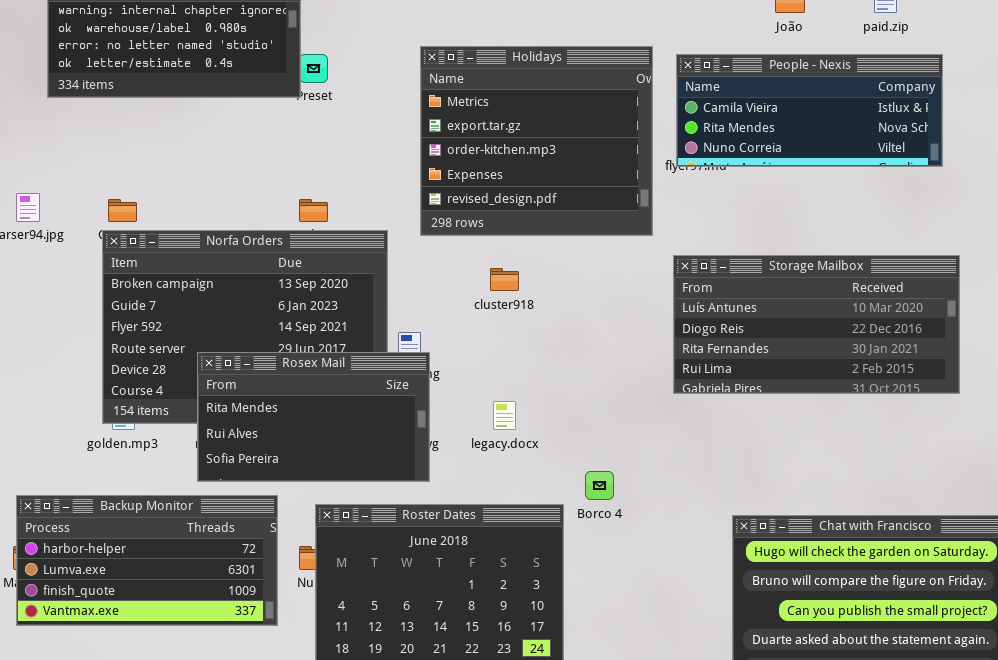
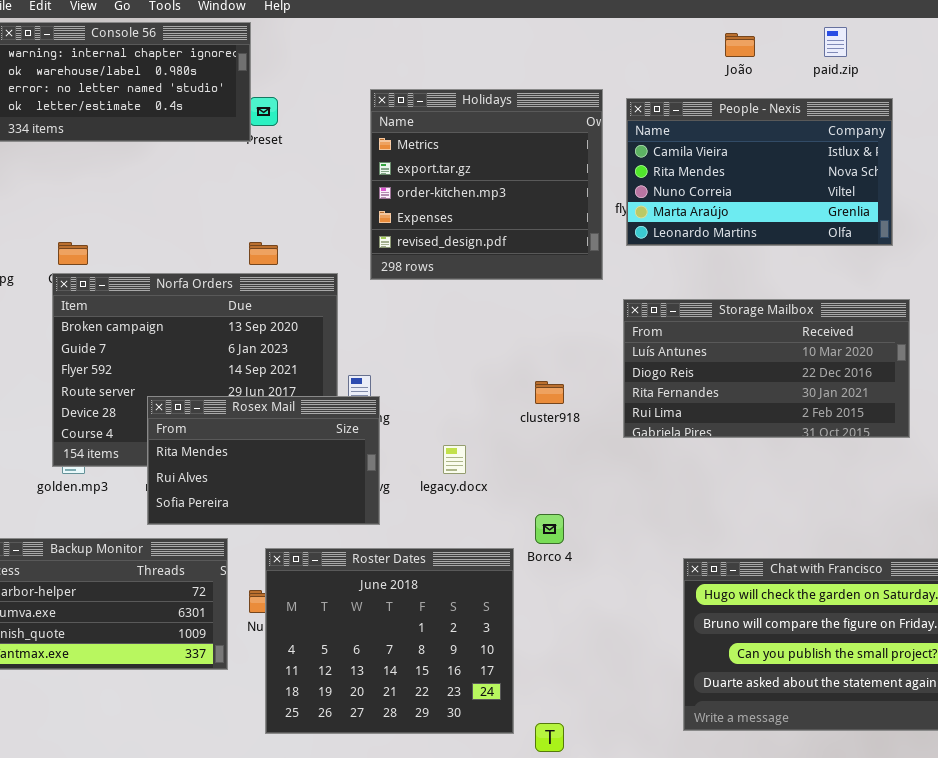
People - Nexis: [676,54,943,167] -> [626,98,893,246], resized
cluster918: [490,268,519,291] -> [535,381,564,404], moved

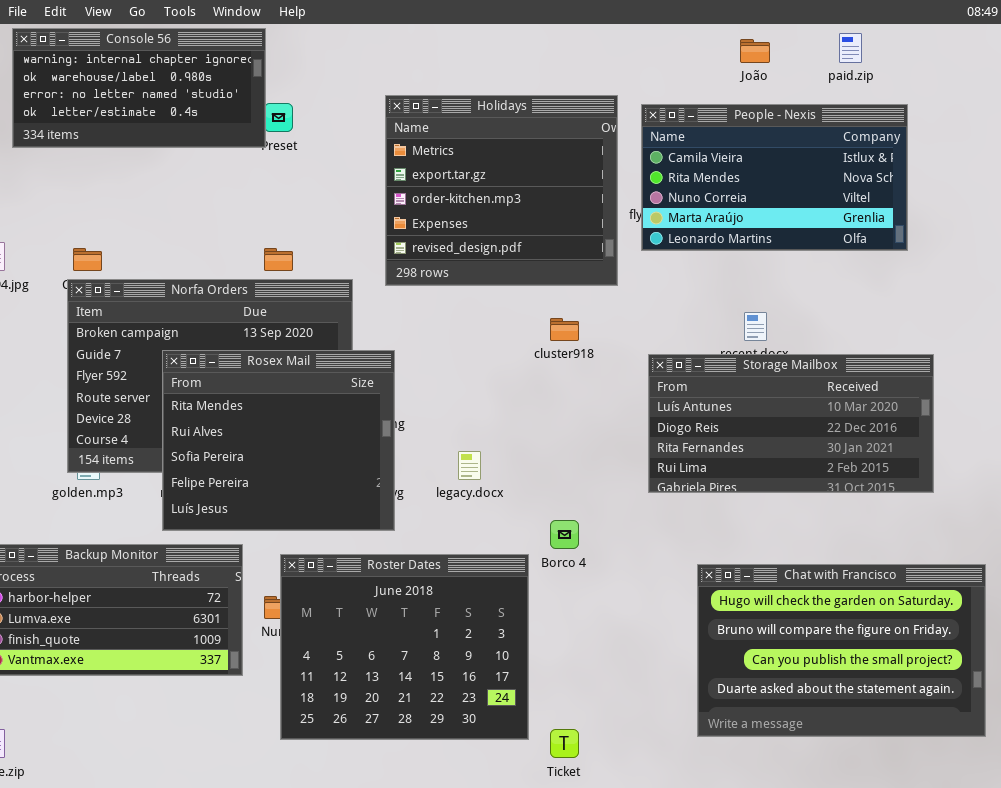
Storage Mailbox: [623,299,910,438] -> [648,354,934,493], moved
cluster918: [535,381,564,404] -> [550,318,579,341], moved
Rosex Mail: [147,396,380,525] -> [162,350,395,531], resized

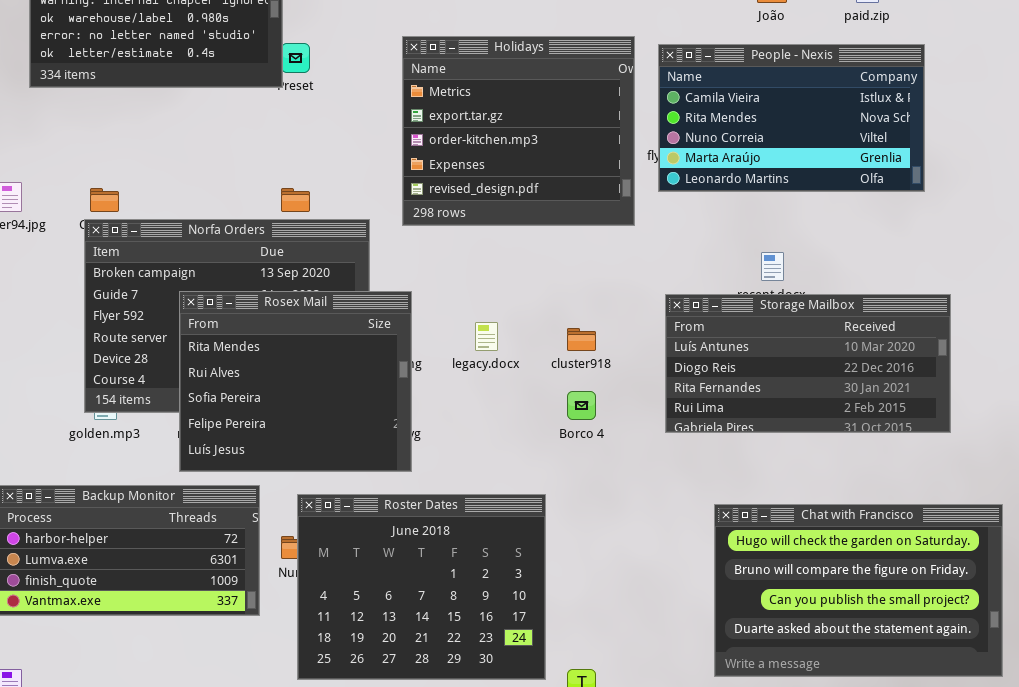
cluster918: [550,318,579,341] -> [567,328,596,351], moved
legacy.docx: [458,451,481,480] -> [475,322,498,351], moved
Borco 4: [550,520,579,549] -> [567,391,596,420], moved

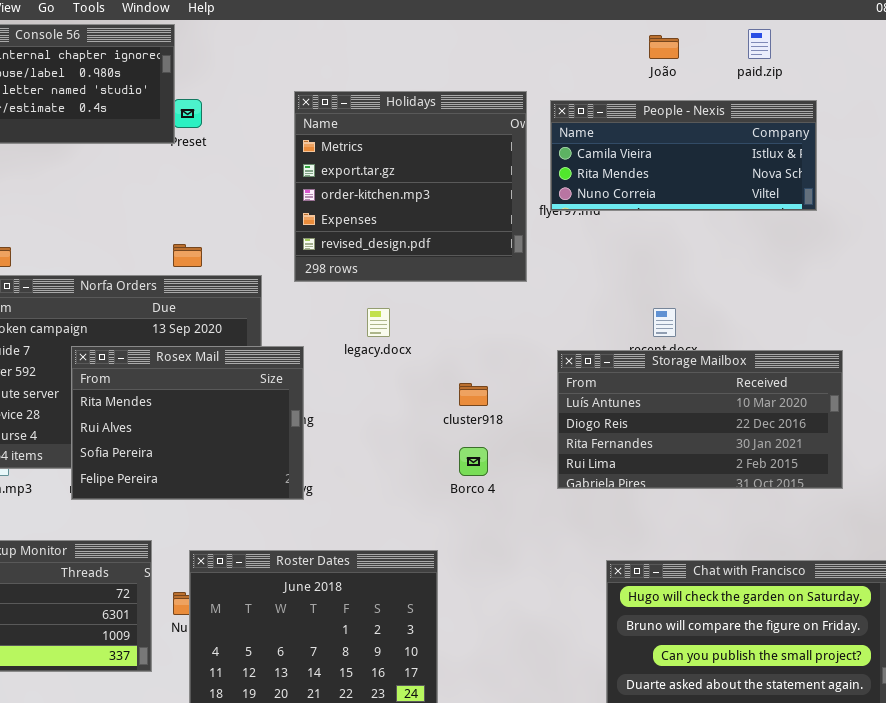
People - Nexis: [658,44,925,192] -> [550,100,817,211], resized
Rosex Mail: [179,291,412,472] -> [71,346,304,500], resized
legacy.docx: [475,322,498,351] -> [367,308,390,337], moved

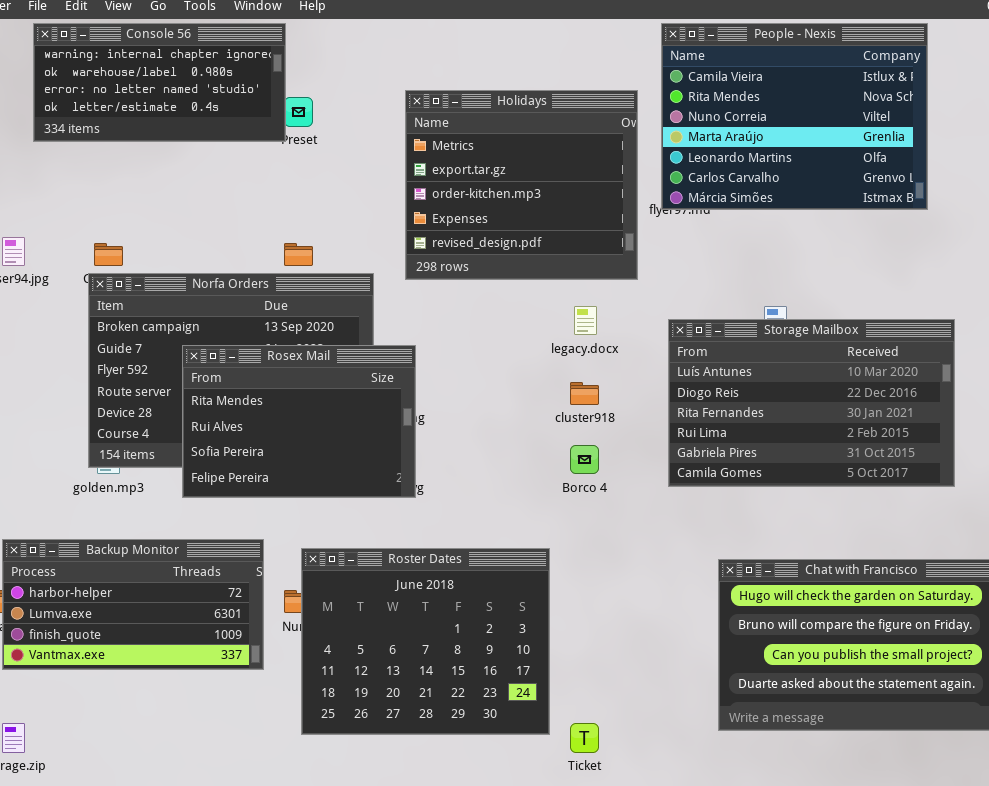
People - Nexis: [550,100,817,211] -> [661,23,928,210], resized
legacy.docx: [367,308,390,337] -> [574,306,597,335], moved
Storage Mailbox: [557,350,843,489] -> [668,319,955,487], resized

